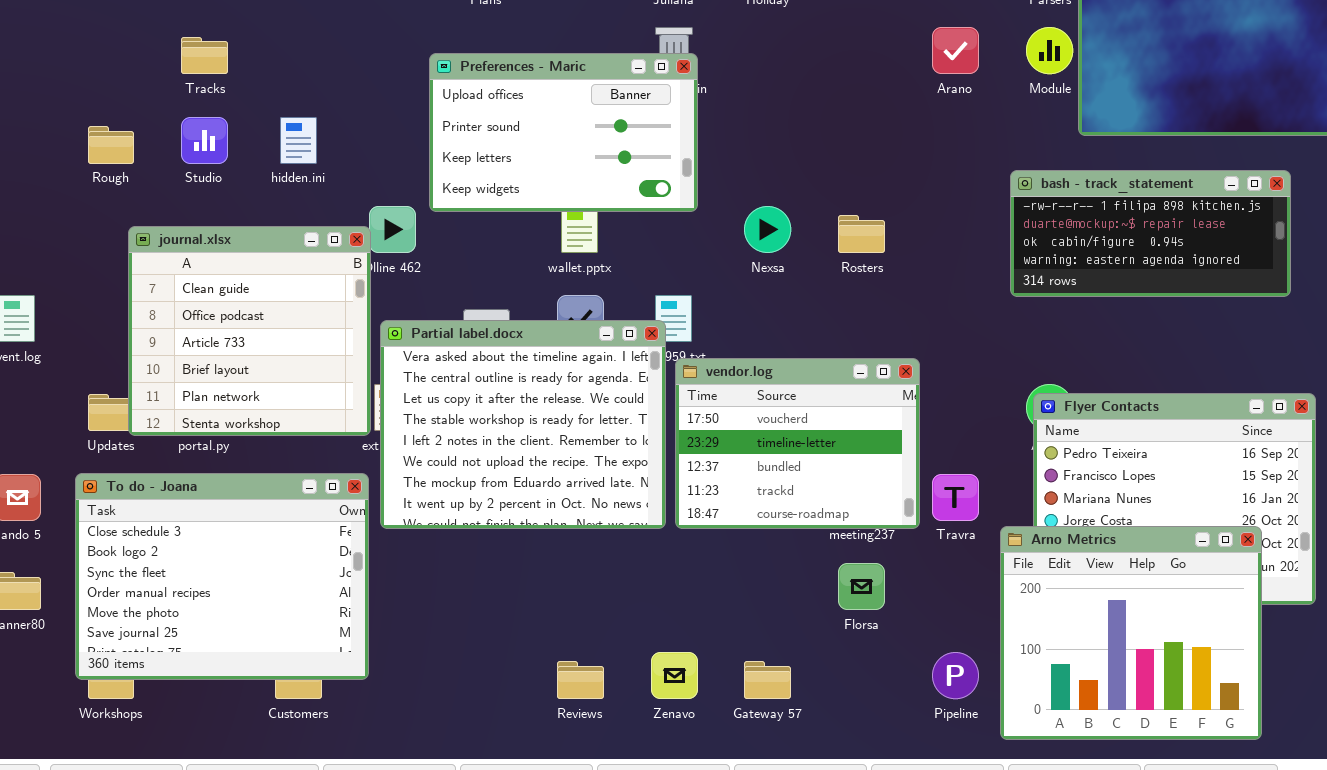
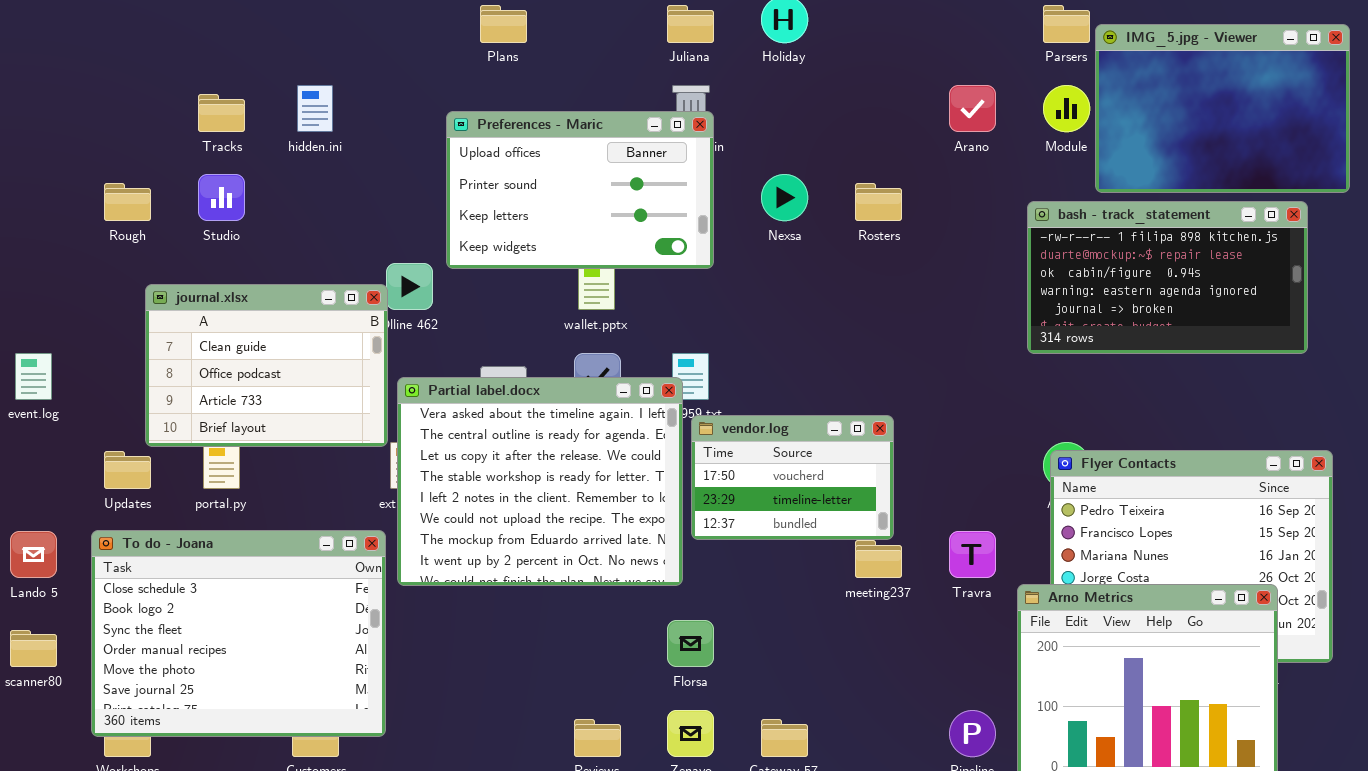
hidden.ini: [280,117,317,164] -> [297,85,333,132], moved
bash - track_statement: [1010,170,1291,297] -> [1027,201,1308,354], resized
Nexsa: [744,206,791,253] -> [761,174,808,221], moved
Rosters: [838,215,885,253] -> [855,183,902,221], moved
journal.xlsx: [128,226,371,436] -> [145,284,388,447], resized
vendor.log: [675,358,920,529] -> [691,415,894,540], resized
Florsa: [838,563,885,610] -> [667,620,714,667], moved

